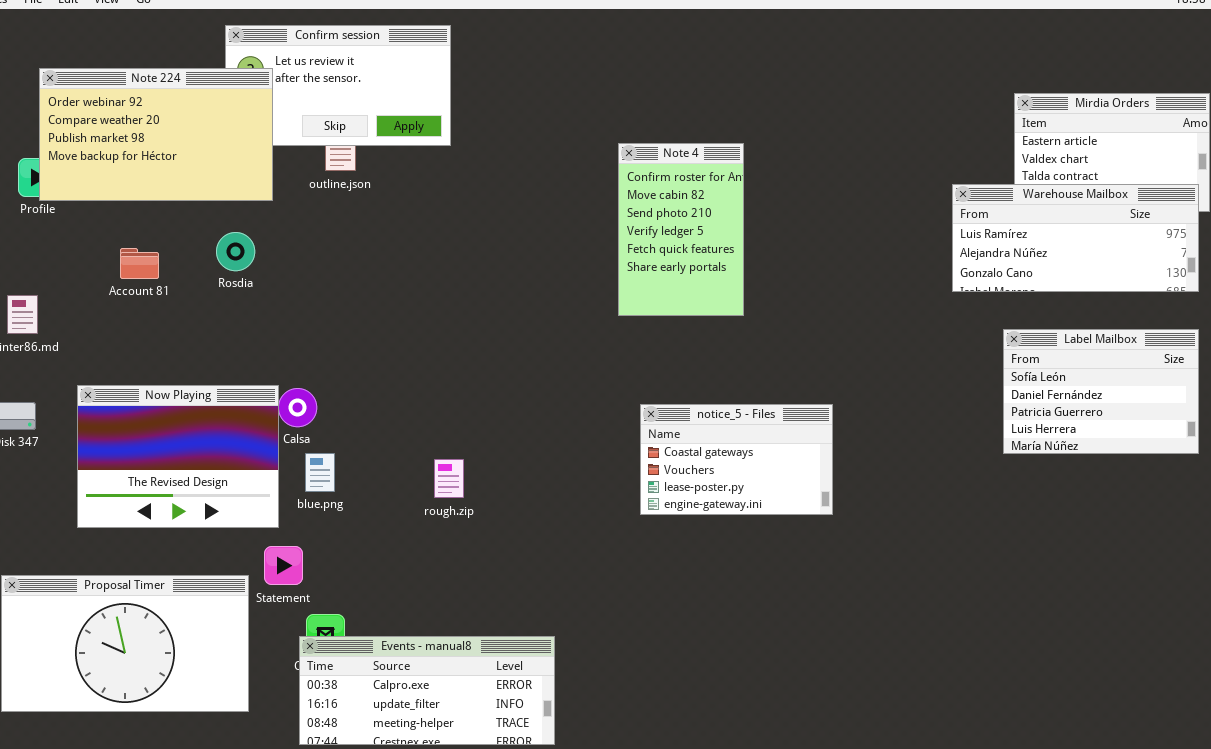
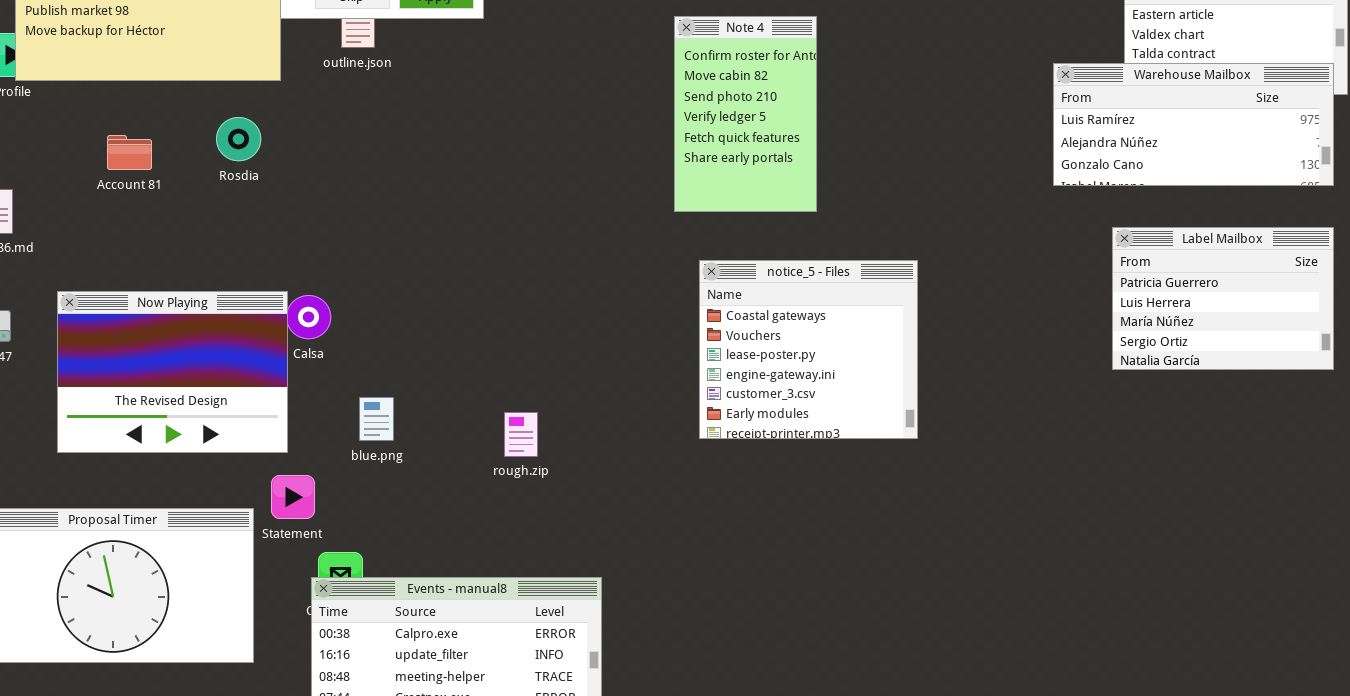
Label Mailbox: [1003,329,1199,454] -> [1112,227,1334,370], scrolled down 2 rows
notice_5 - Files: [640,404,833,515] -> [699,260,918,439], resized
blue.png: [305,453,335,492] -> [359,397,394,441], moved
rough.zip: [434,459,464,498] -> [504,412,538,457], moved

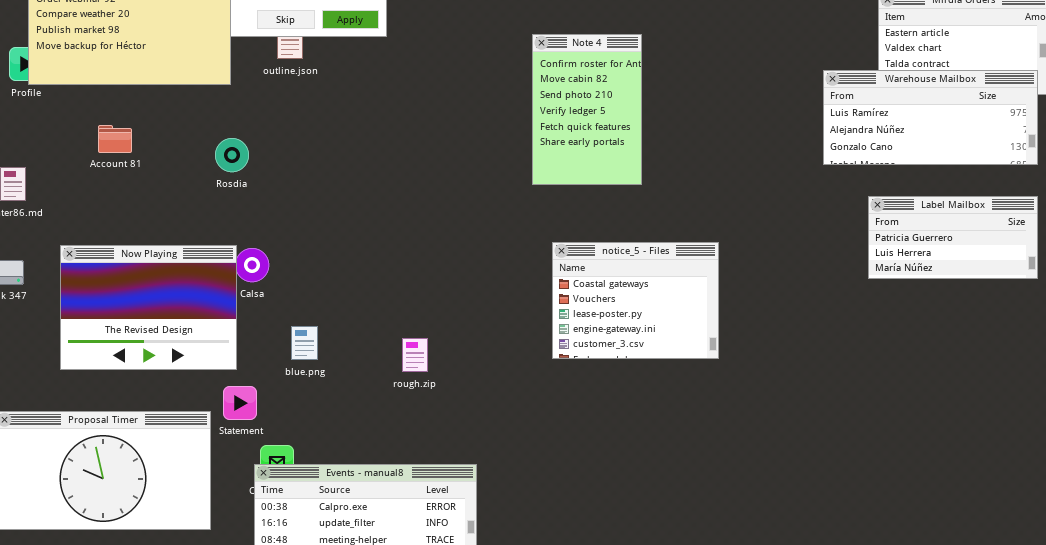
Rosdia: [216,117,261,161] -> [215,138,249,172], moved
Label Mailbox: [1112,227,1334,370] -> [868,196,1038,279], resized
notice_5 - Files: [699,260,918,439] -> [552,242,719,359], resized

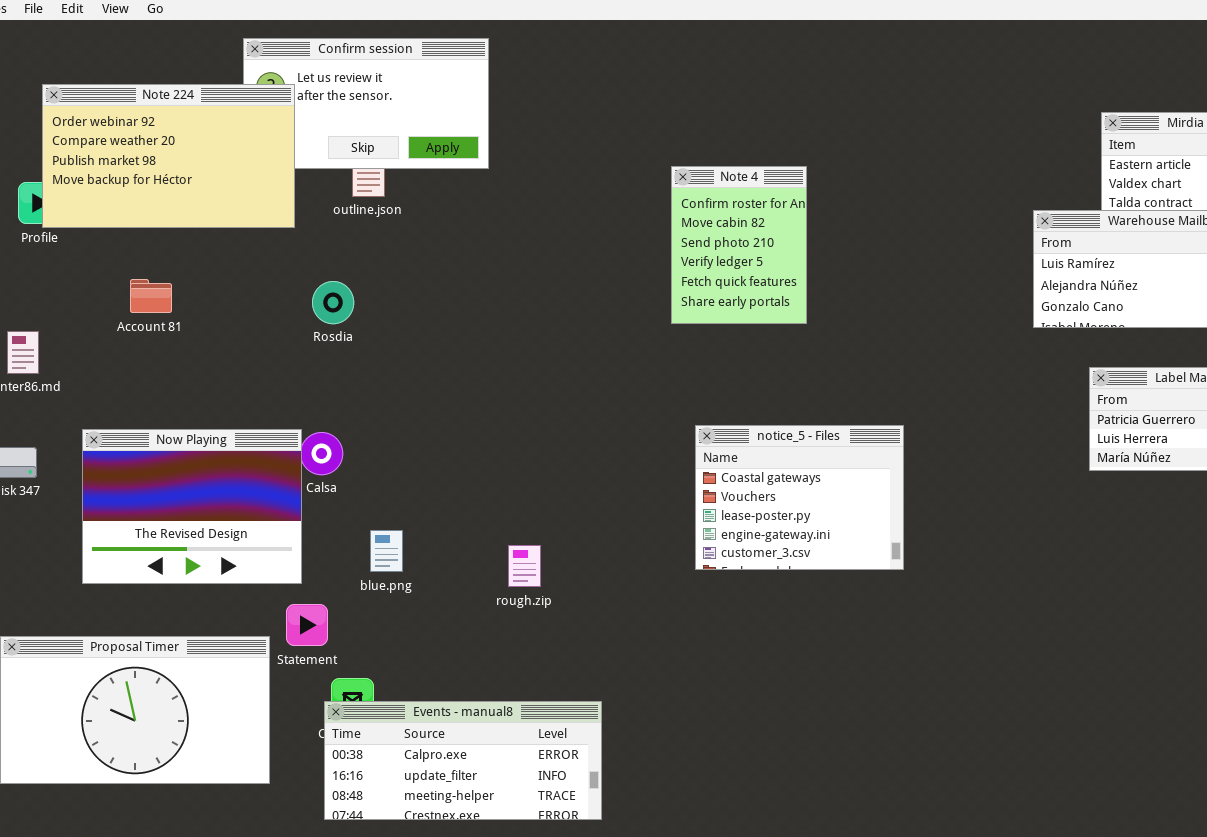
Note 4: [532,34,642,185] -> [671,166,807,324], resized
Rosdia: [215,138,249,172] -> [312,281,354,324], moved

